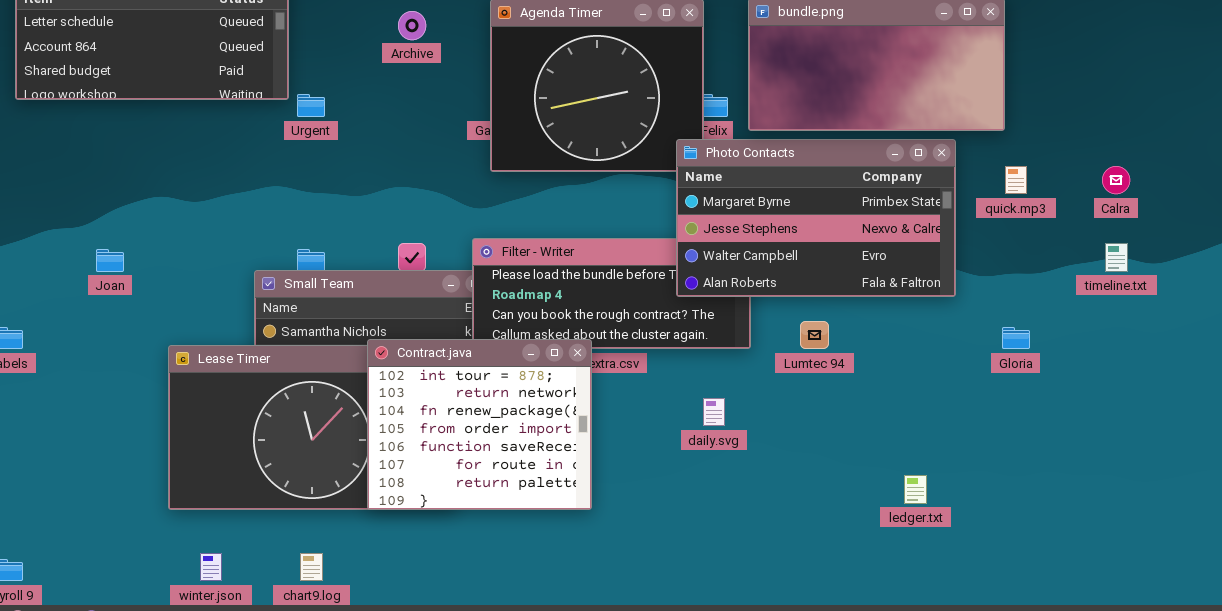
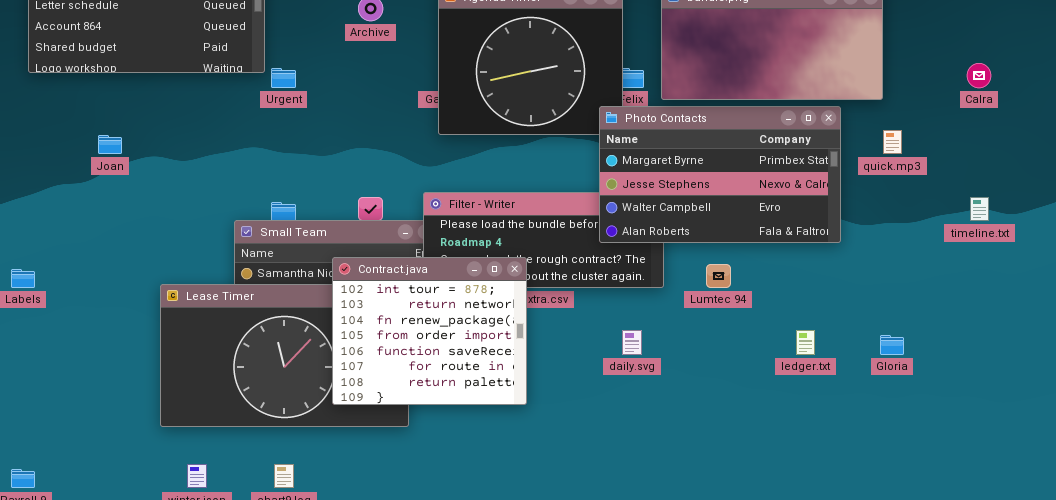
Calra: [1102,166,1130,194] -> [967,63,991,88], moved
Joan: [96,249,124,272] -> [98,135,122,154], moved
Gloria: [1002,327,1030,349] -> [880,335,904,355], moved
Contract.java: [367,339,592,510] -> [332,257,527,405], moved
ledger.txt: [904,475,927,504] -> [796,330,815,355], moved

